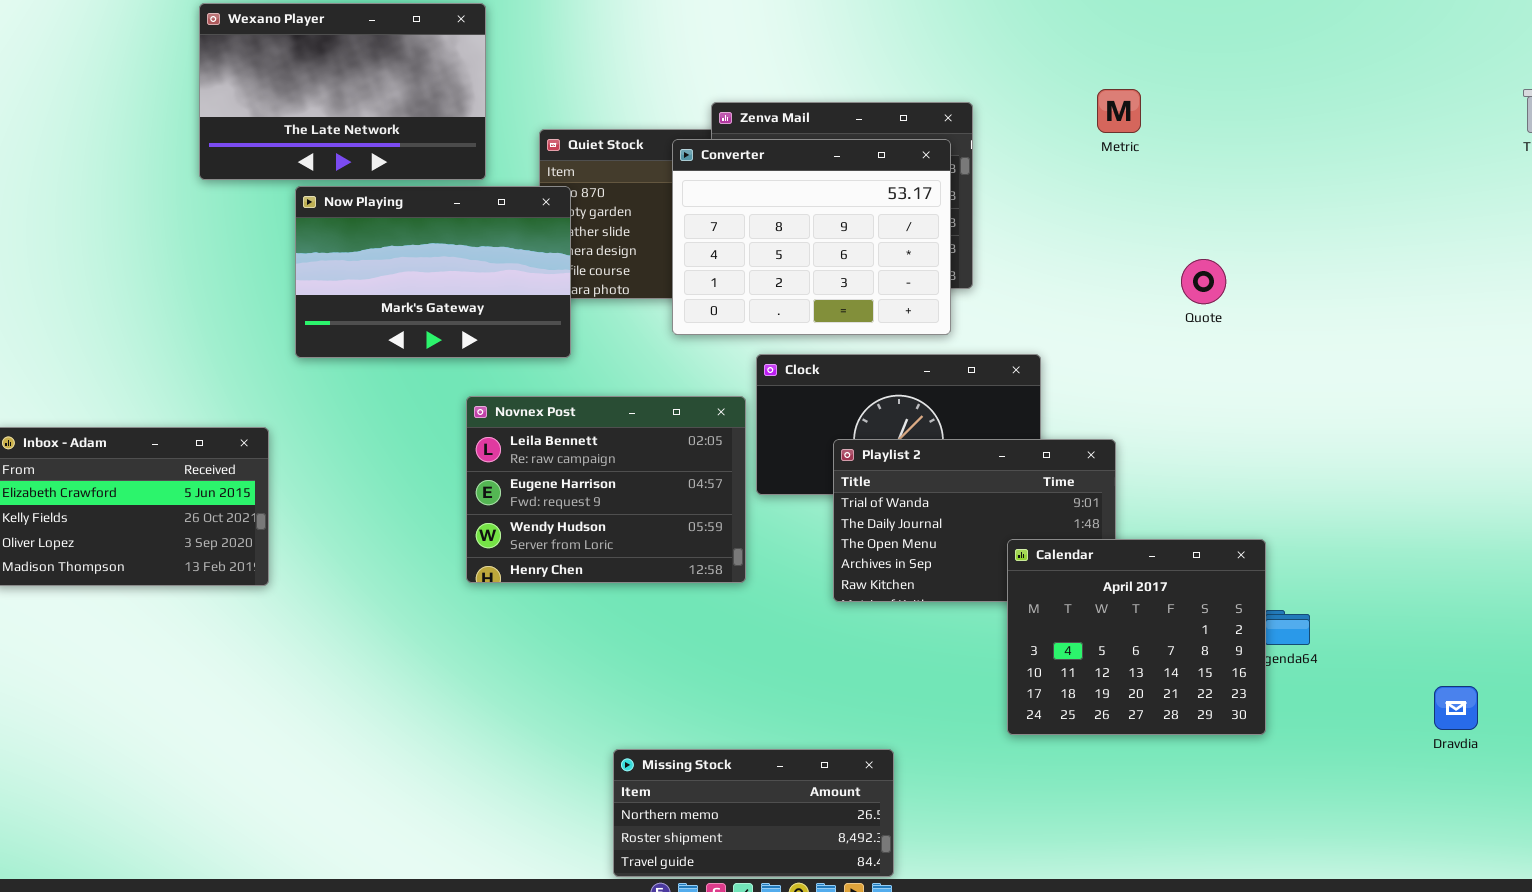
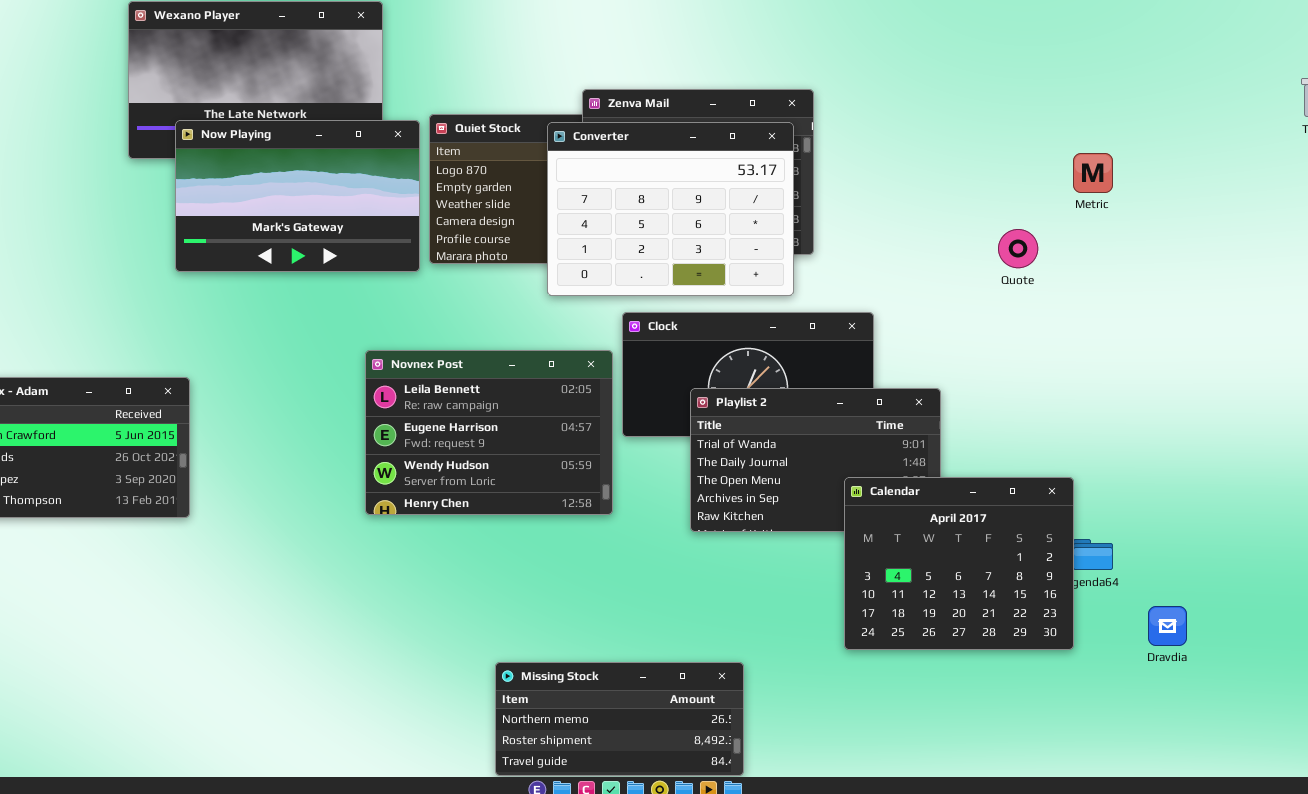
Metric: [1097,89,1141,133] -> [1073,153,1113,193], moved
Now Playing: [295,186,571,358] -> [175,120,420,272], moved
Dravdia: [1434,686,1478,730] -> [1148,606,1187,646], moved

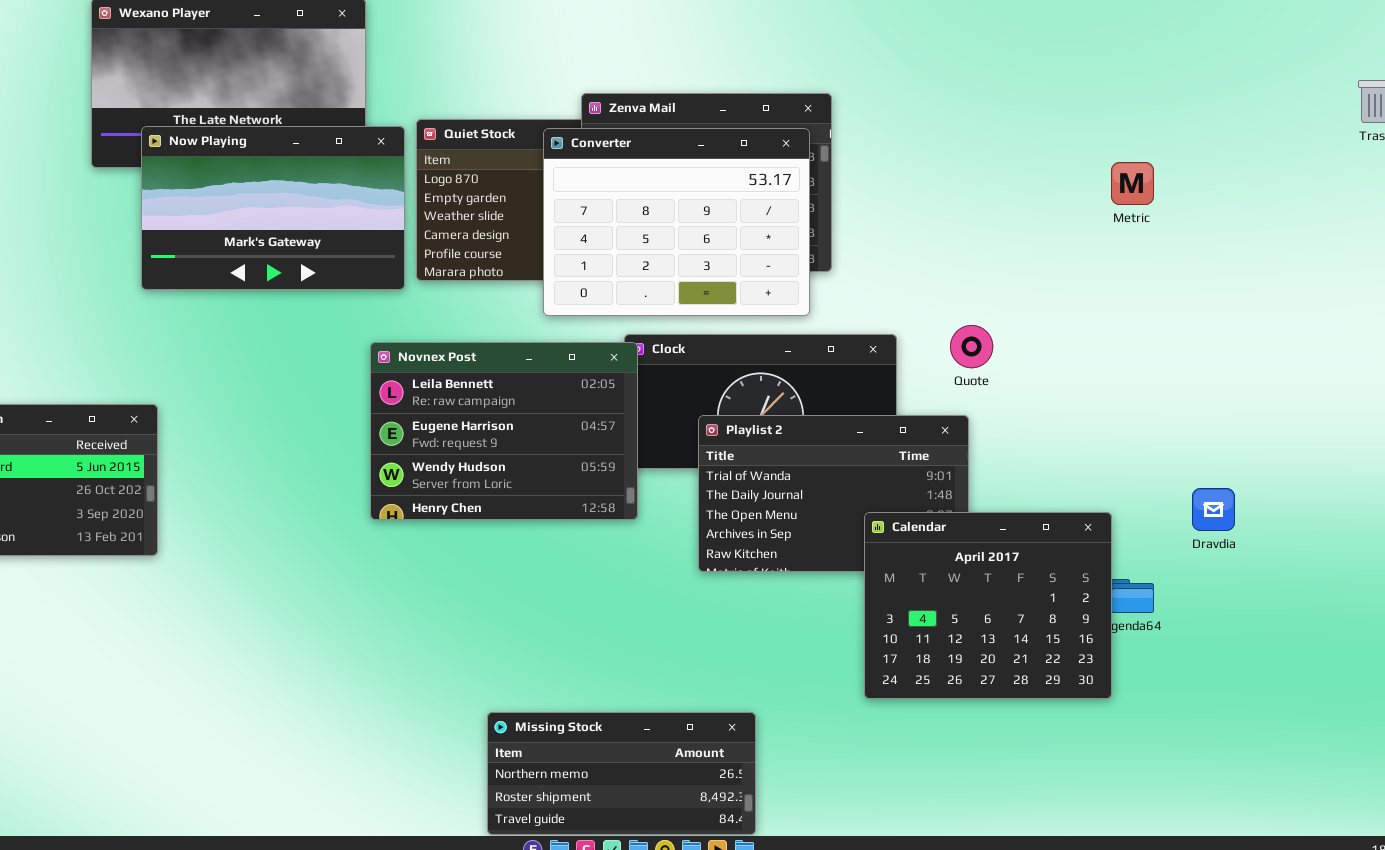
Quote: [998,229,1038,268] -> [950,325,993,368], moved
Novnex Post: [365,350,613,515] -> [370,342,638,520], moved
Dravdia: [1148,606,1187,646] -> [1192,488,1235,531], moved

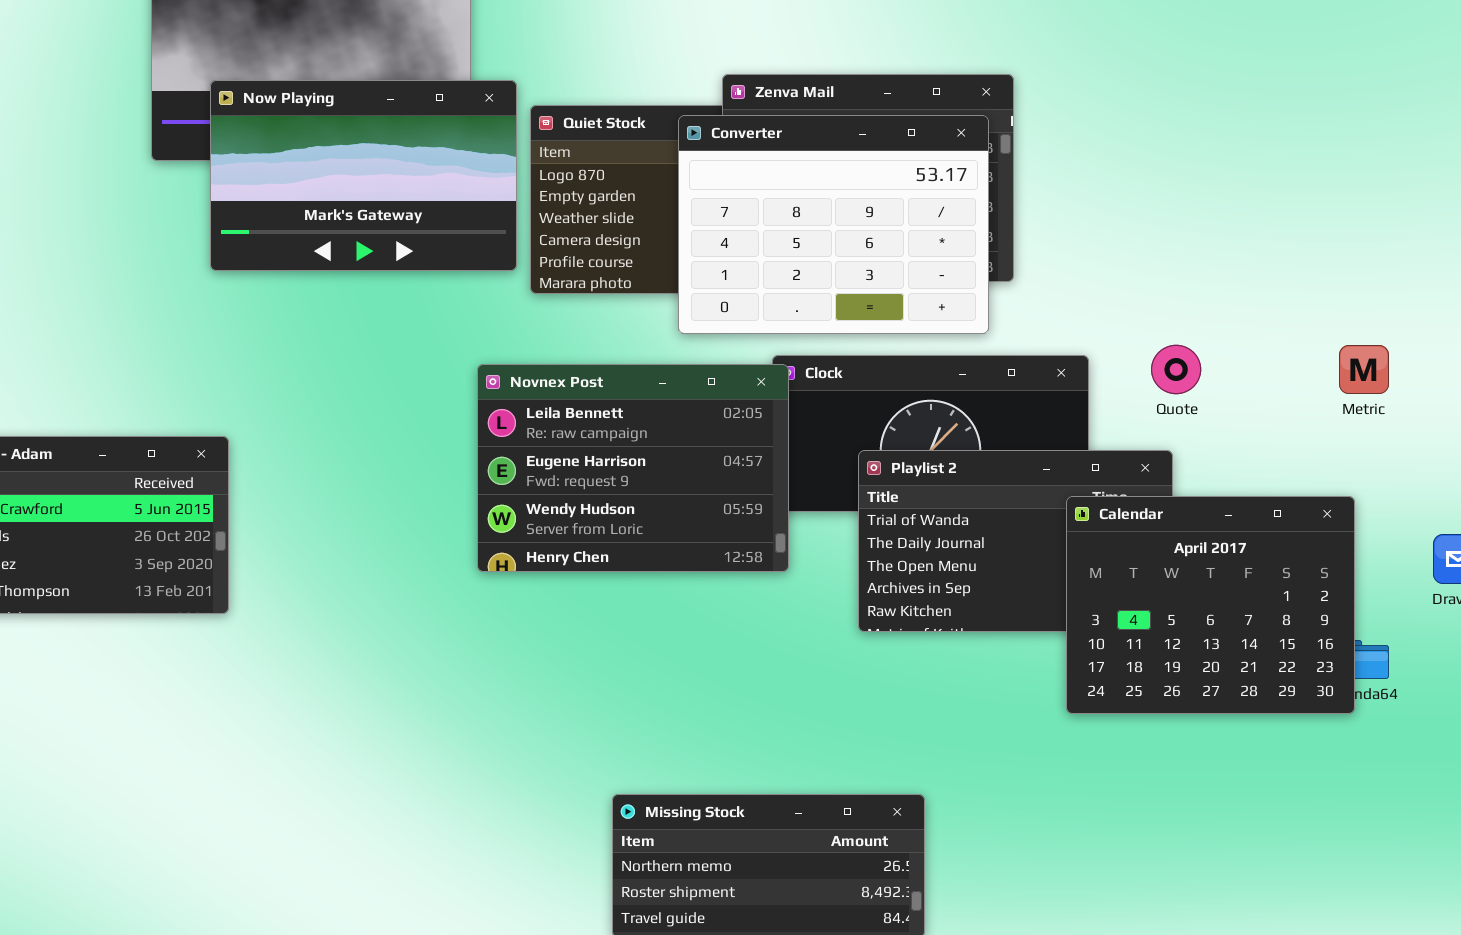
Now Playing: [141,126,405,290] -> [210,80,517,271], moved
Metric: [1111,162,1154,205] -> [1339,345,1389,394], moved
Calendar: [864,512,1112,699] -> [1066,496,1355,714], moved

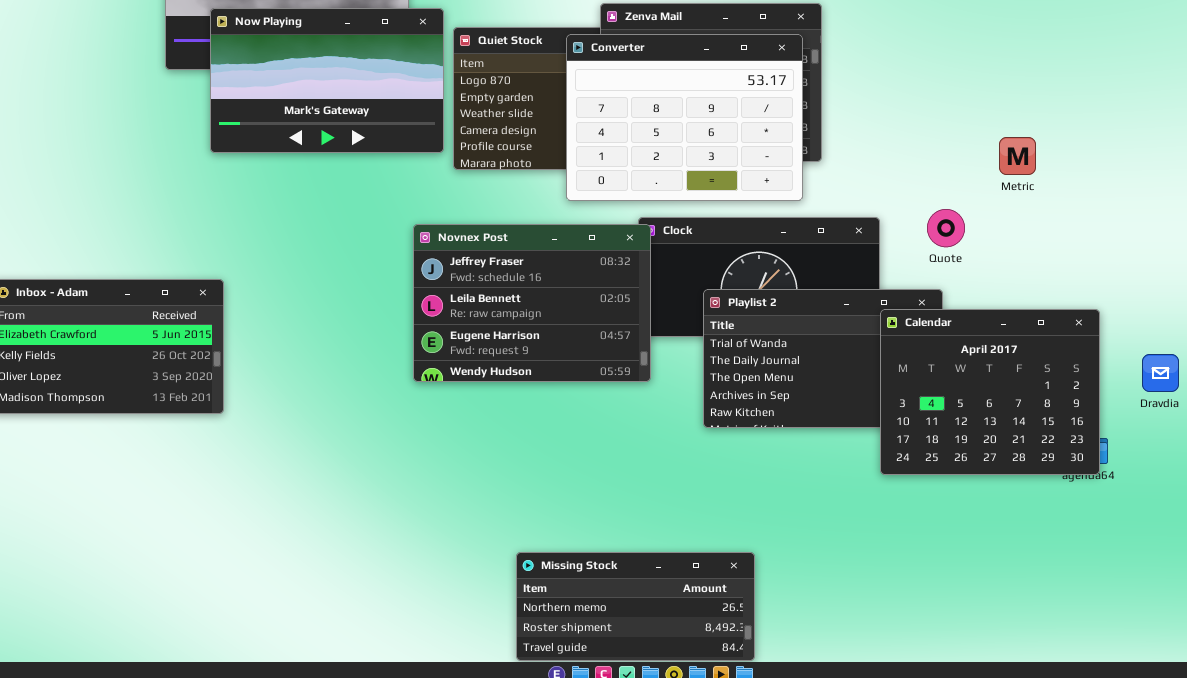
Metric: [1339,345,1389,394] -> [999,137,1036,175], moved
Novnex Post: [477,364,789,572] -> [413,224,651,382], scrolled up 1 row
Calendar: [1066,496,1355,714] -> [880,309,1100,475], moved

